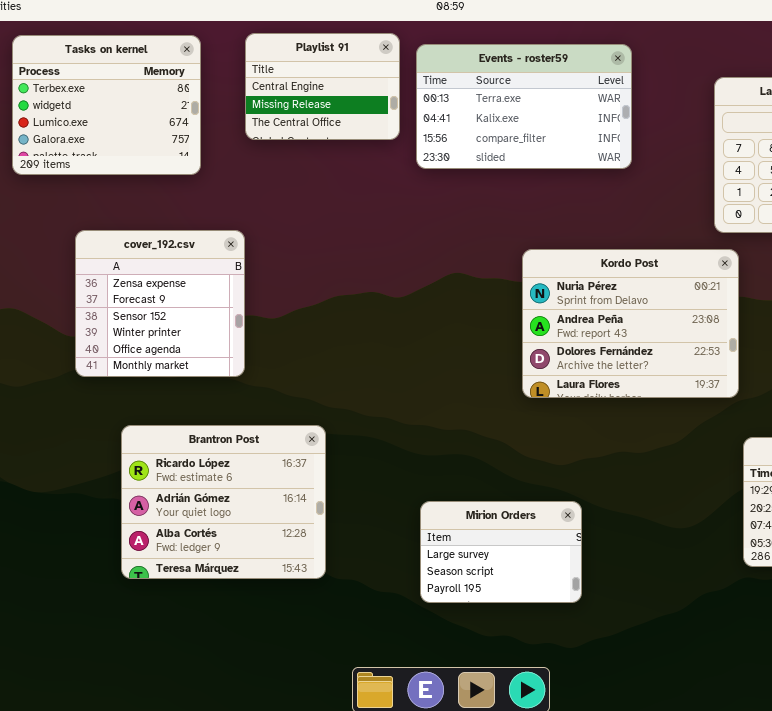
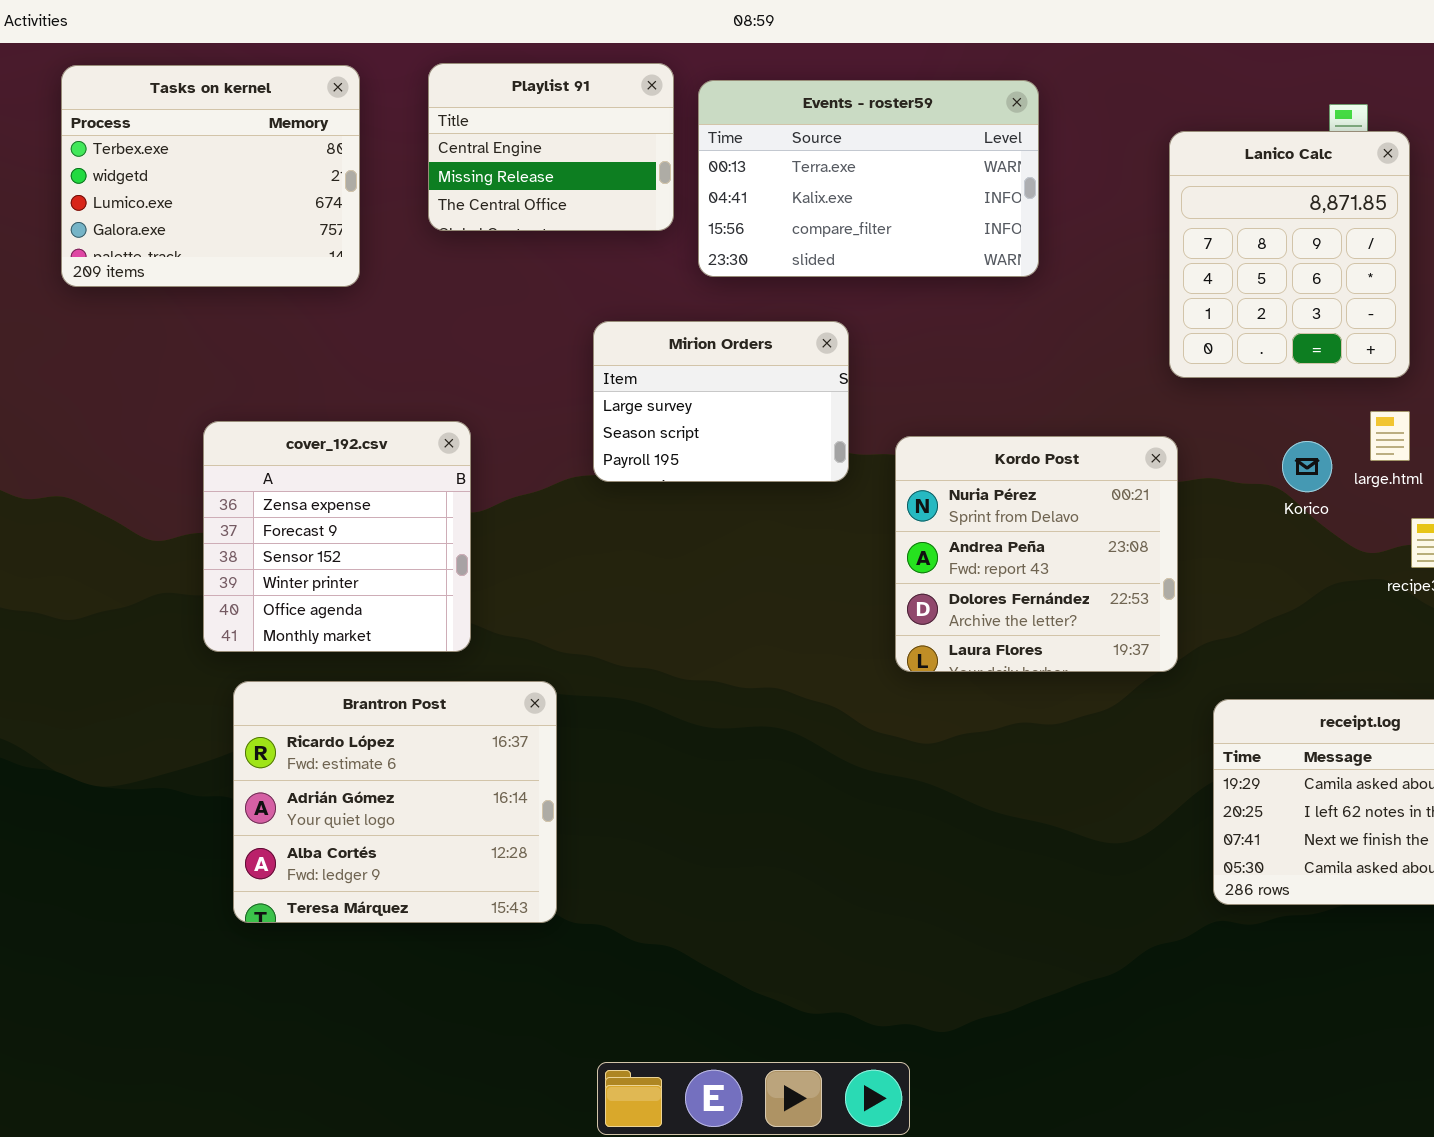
cover_192.csv: [75,230,245,377] -> [203,421,471,652], moved
Kordo Post: [522,249,739,398] -> [895,436,1178,672], moved, resized
Mirion Orders: [420,501,582,603] -> [593,321,849,482], moved

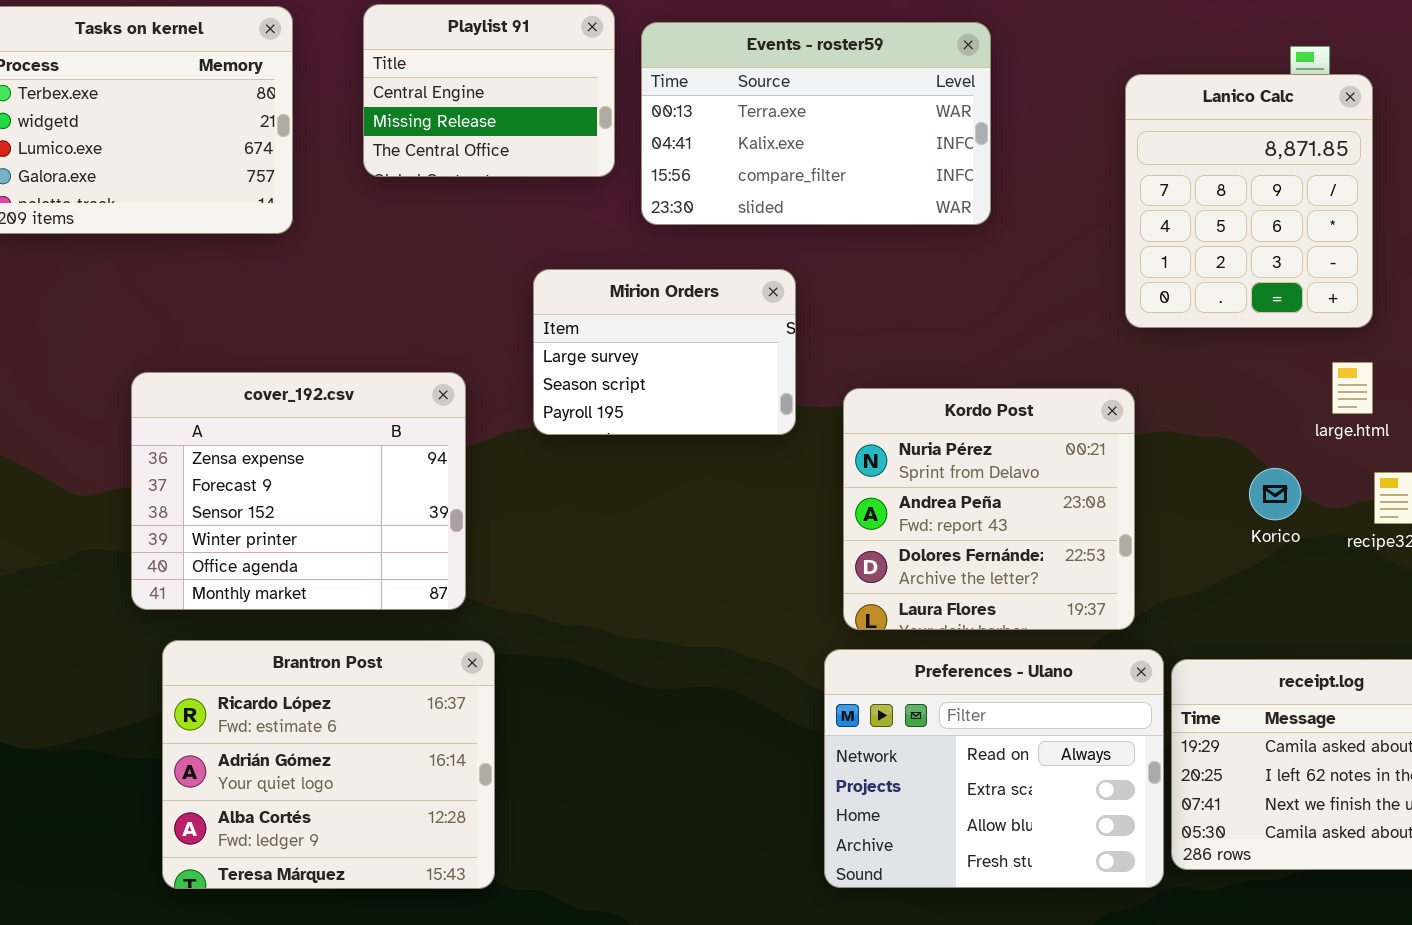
cover_192.csv: [203,421,471,652] -> [131,372,466,610], resized
Korico: [1282,441,1332,492] -> [1249,468,1301,520], moved
Preferences - Ulano: none -> [824,649,1164,888], opened

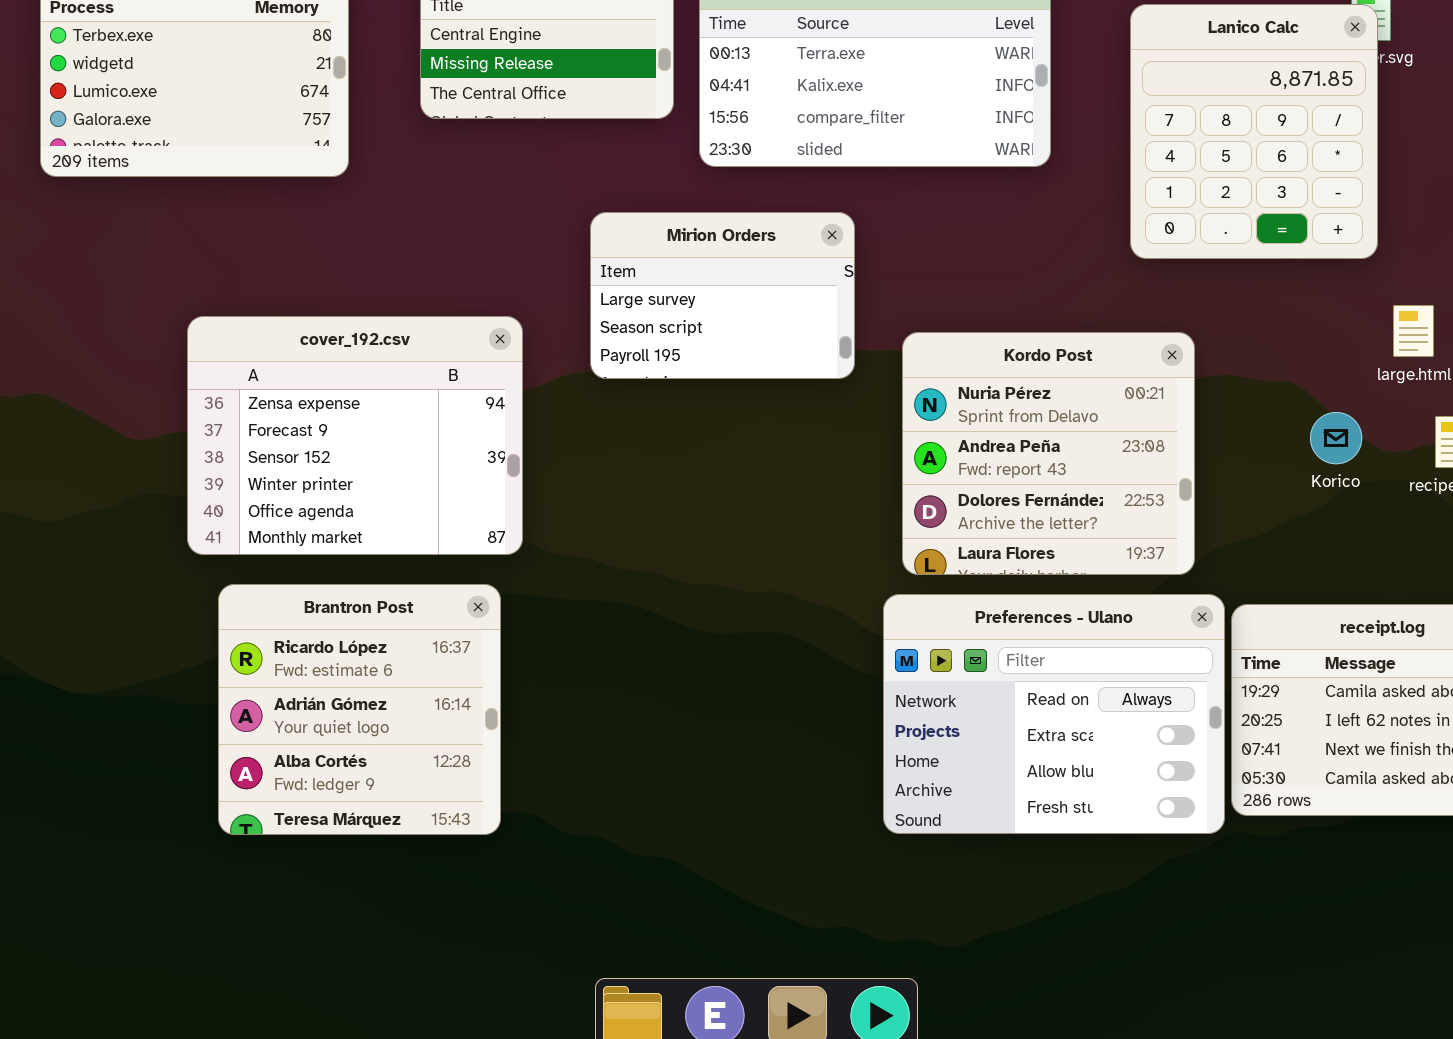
Lanico Calc: [1125,74,1373,328] -> [1130,4,1378,259], moved
Brantron Post: [162,640,495,889] -> [218,584,501,835], resized

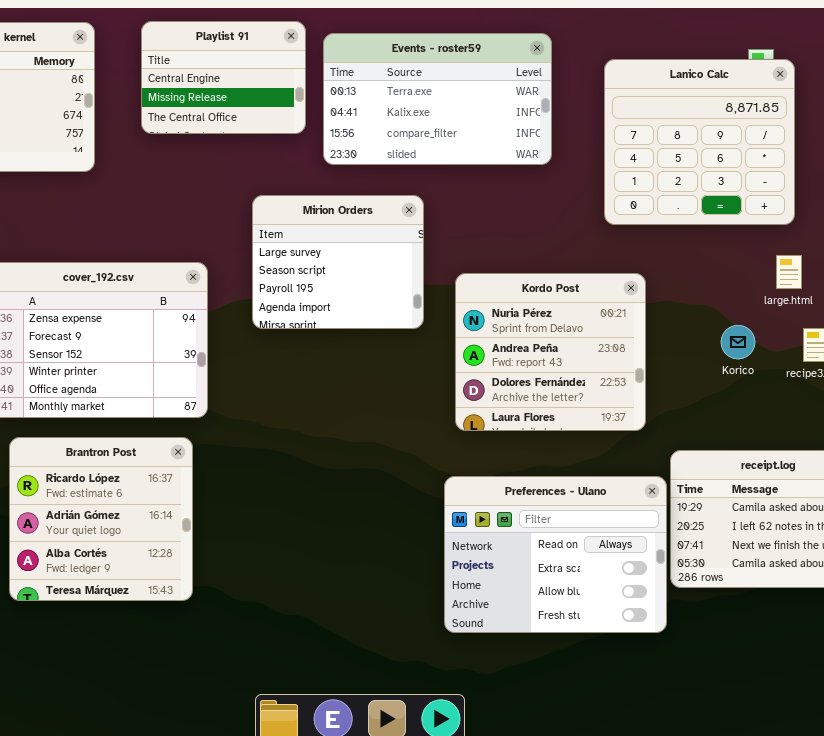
Lanico Calc: [1130,4,1378,259] -> [604,59,795,225], resized
Mirion Orders: [590,212,855,379] -> [252,195,424,329], resized
Preferences - Ulano: [883,594,1225,834] -> [444,476,667,633], moved

